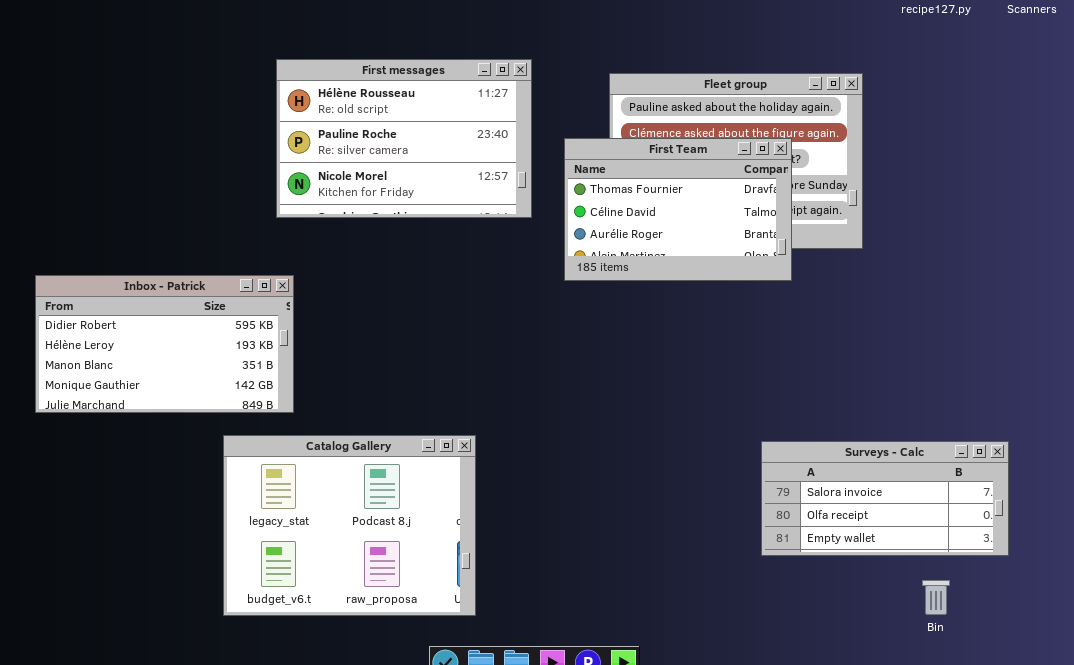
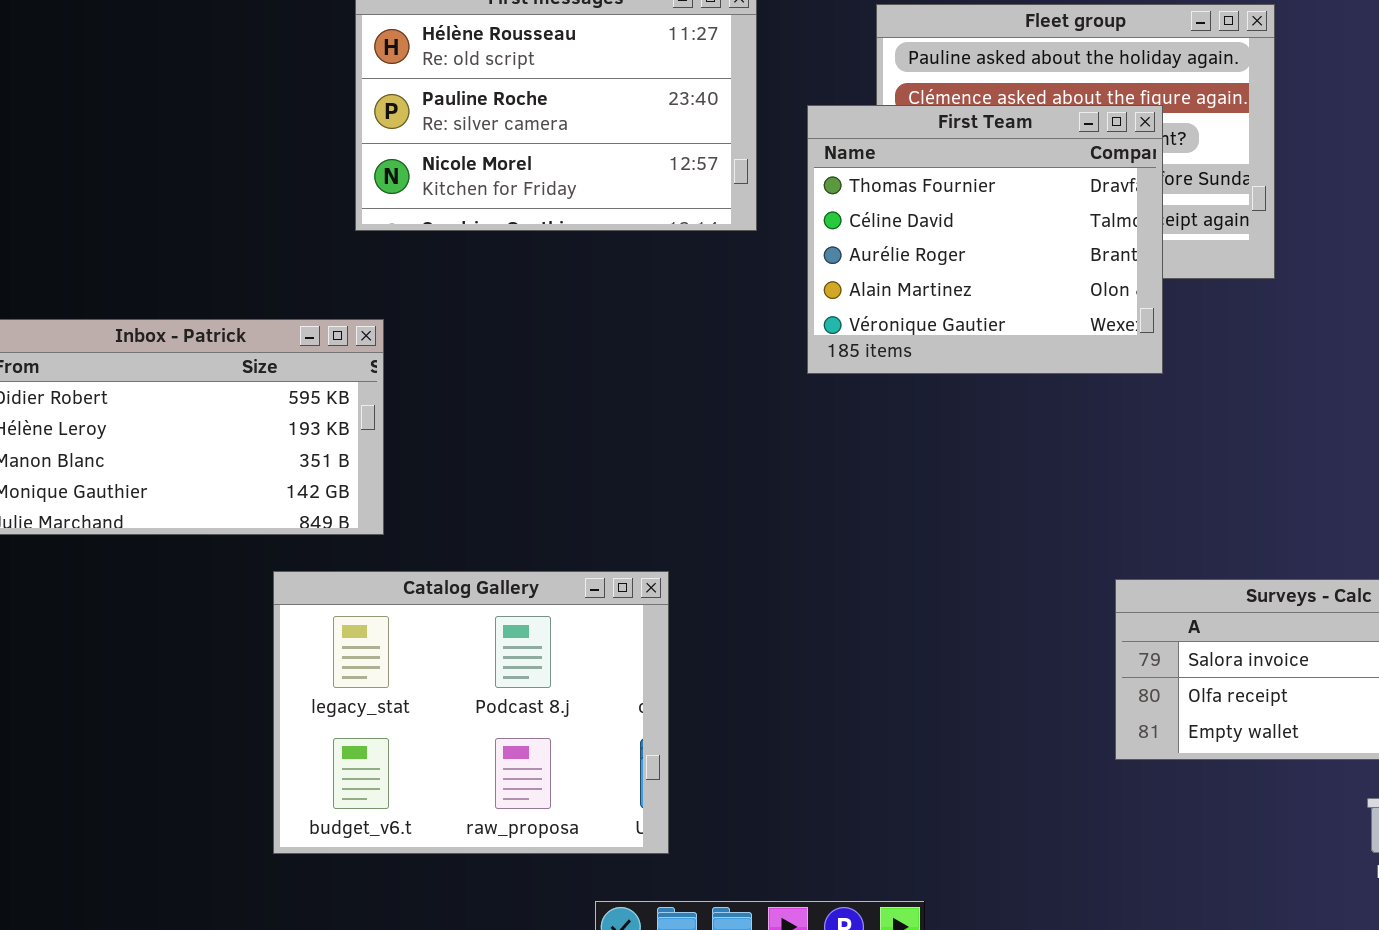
First Team: [564,138,792,281] -> [807,105,1163,374], resized

